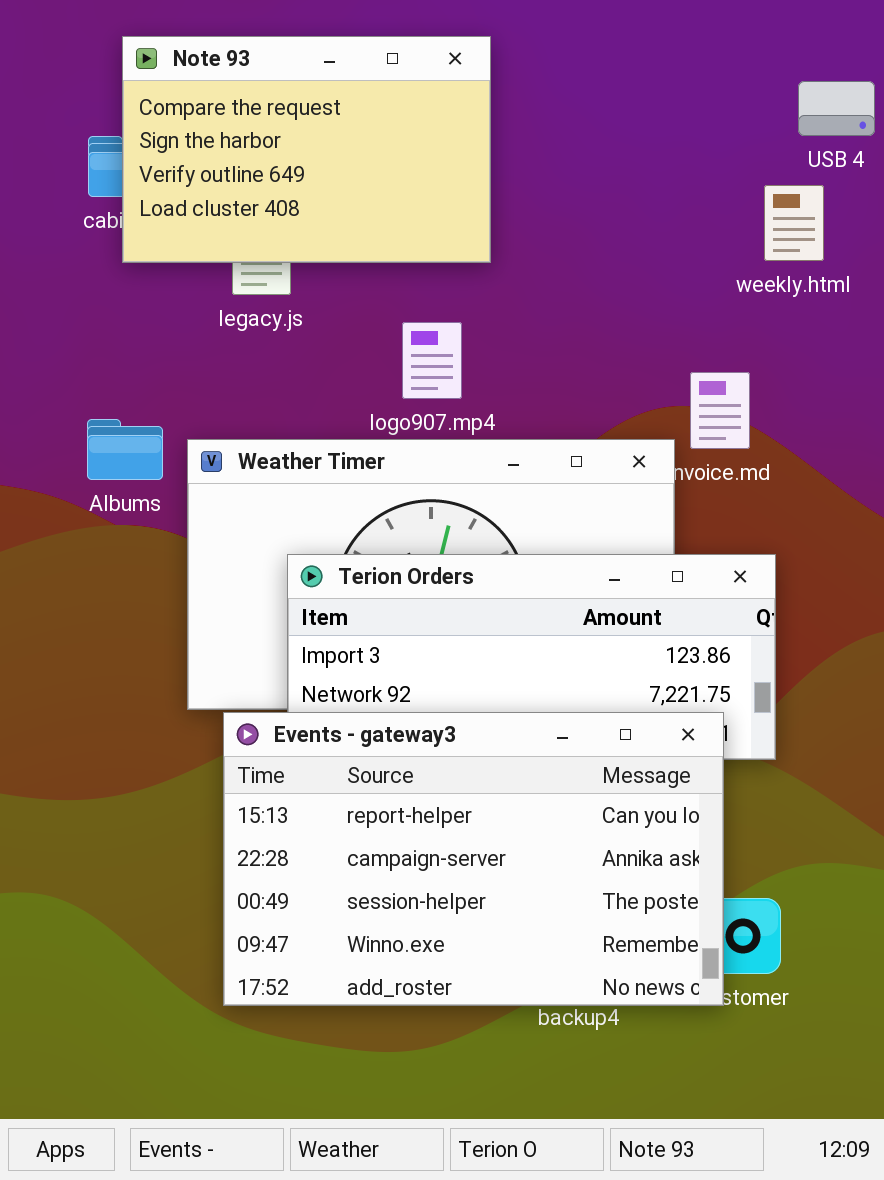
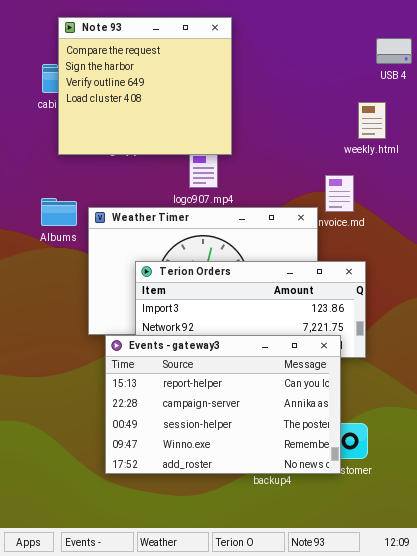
Note 93: [122,36,491,263] -> [58,17,232,155], resized
weekly.html: [764,185,824,261] -> [358,102,386,139], moved

